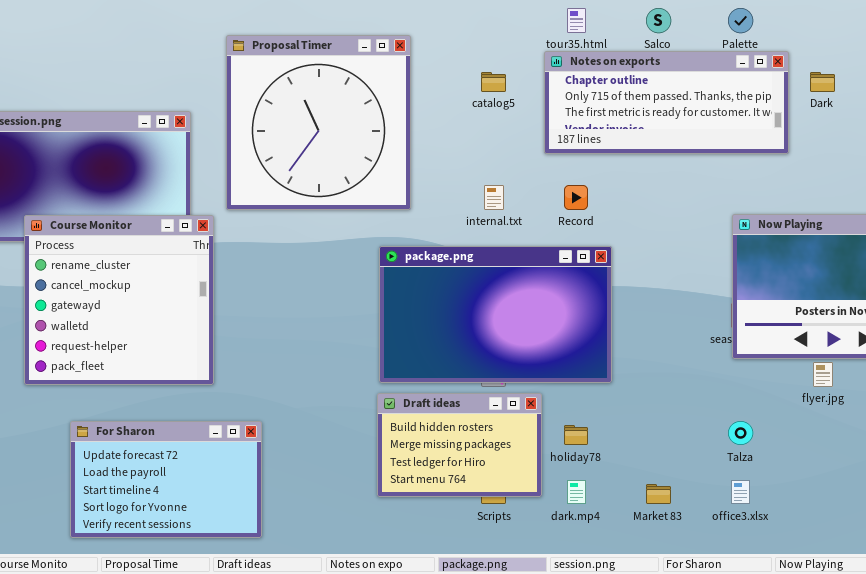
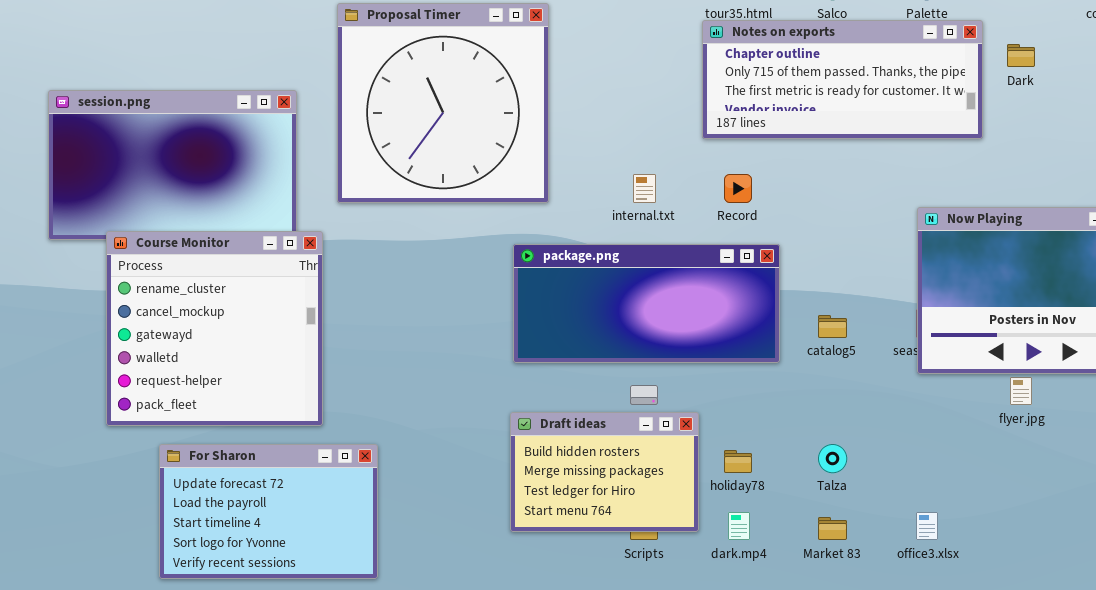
catalog5: [481,72,506,92] -> [818,315,847,338], moved
Course Monitor: [24,215,214,385] -> [106,231,323,426], moved
package.png: [379,246,612,383] -> [513,244,780,363], resized
Talza: [728,421,753,445] -> [818,444,847,473], moved

